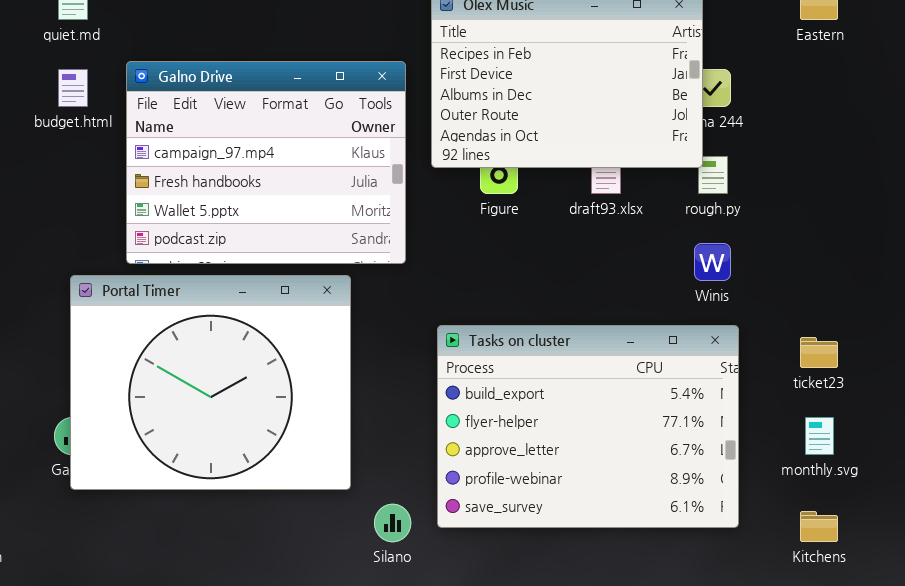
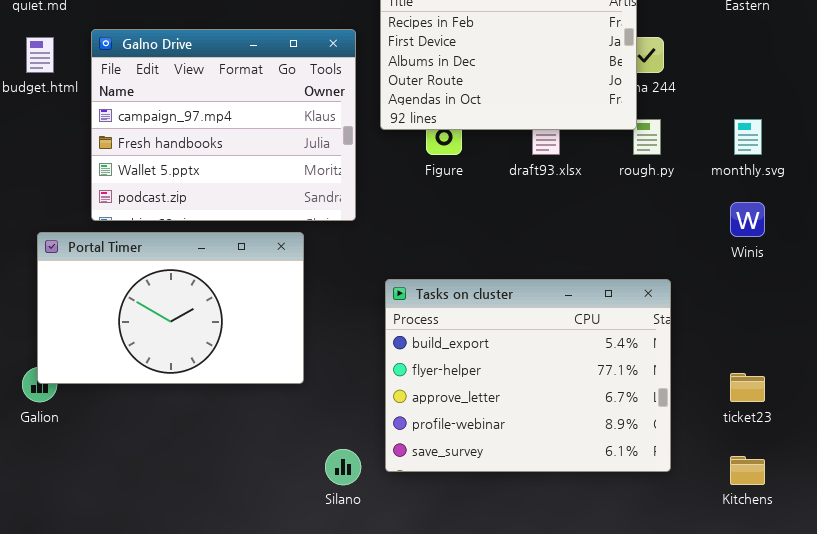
Winis: [694,243,731,281] -> [730,202,765,237], moved
Portal Timer: [70,275,351,490] -> [37,232,304,384], resized
ticket23: [800,337,838,368] -> [730,373,765,402], moved
monthly.svg: [805,417,834,455] -> [734,119,762,155], moved

